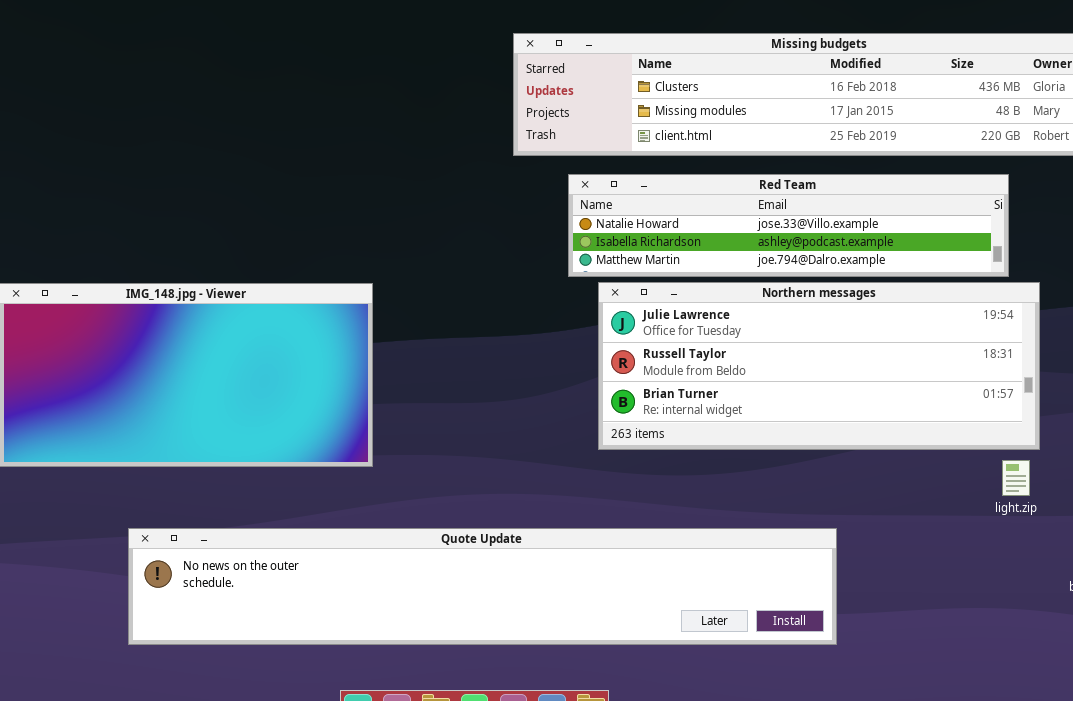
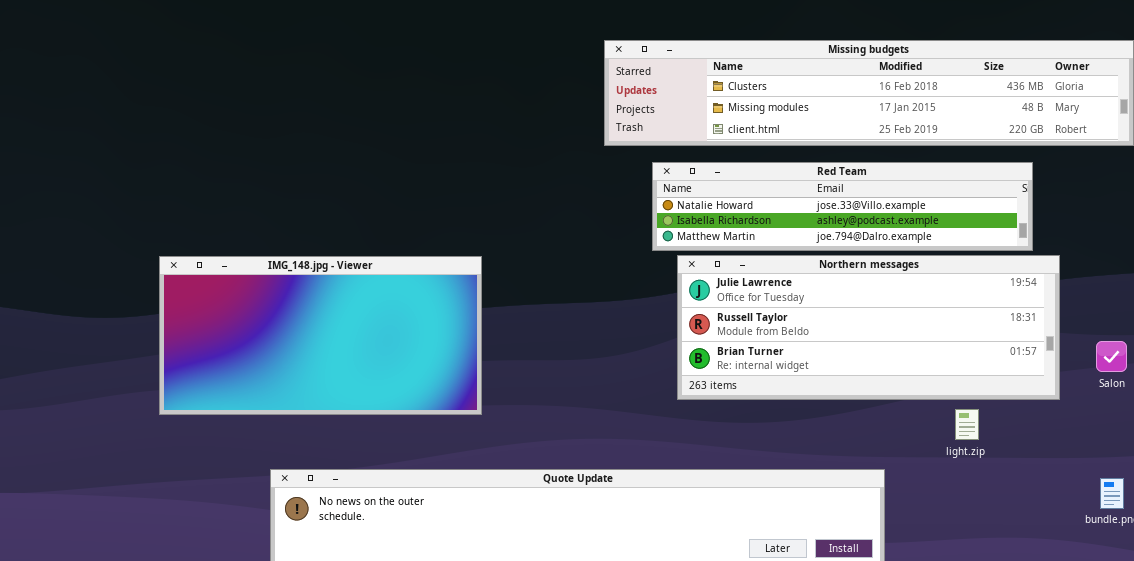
light.zip: [1002,460,1030,496] -> [955,409,979,440], moved

